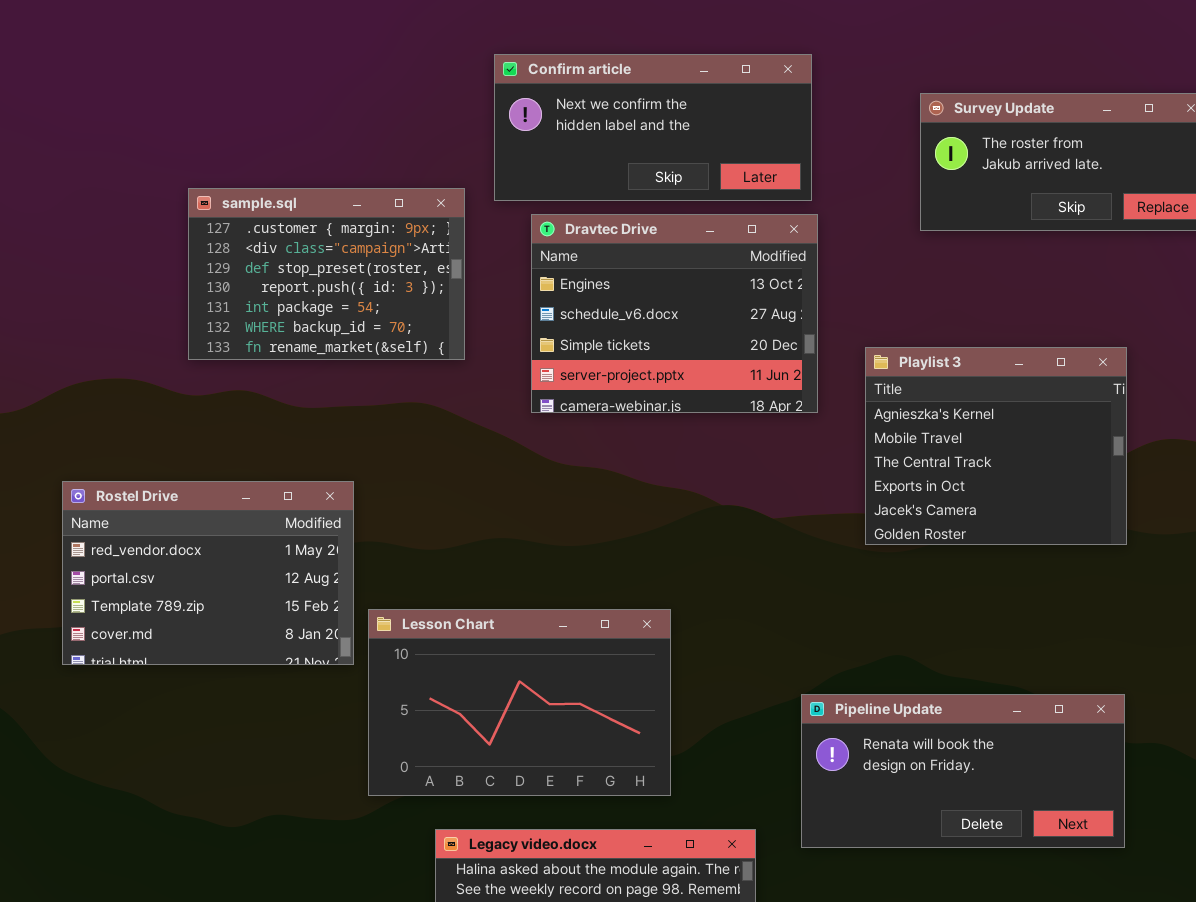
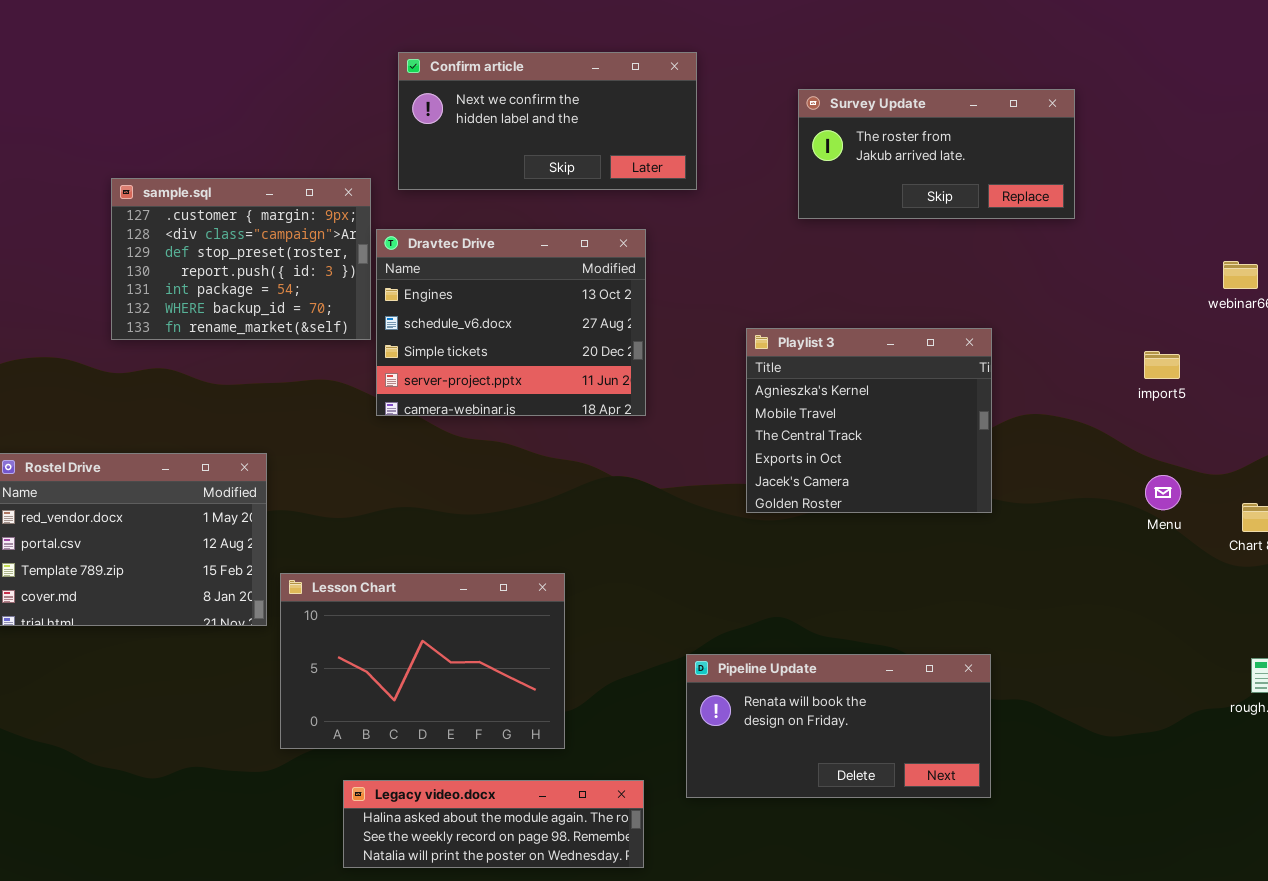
Dravtec Drive: [531,214,818,413] -> [376,229,646,416], moved

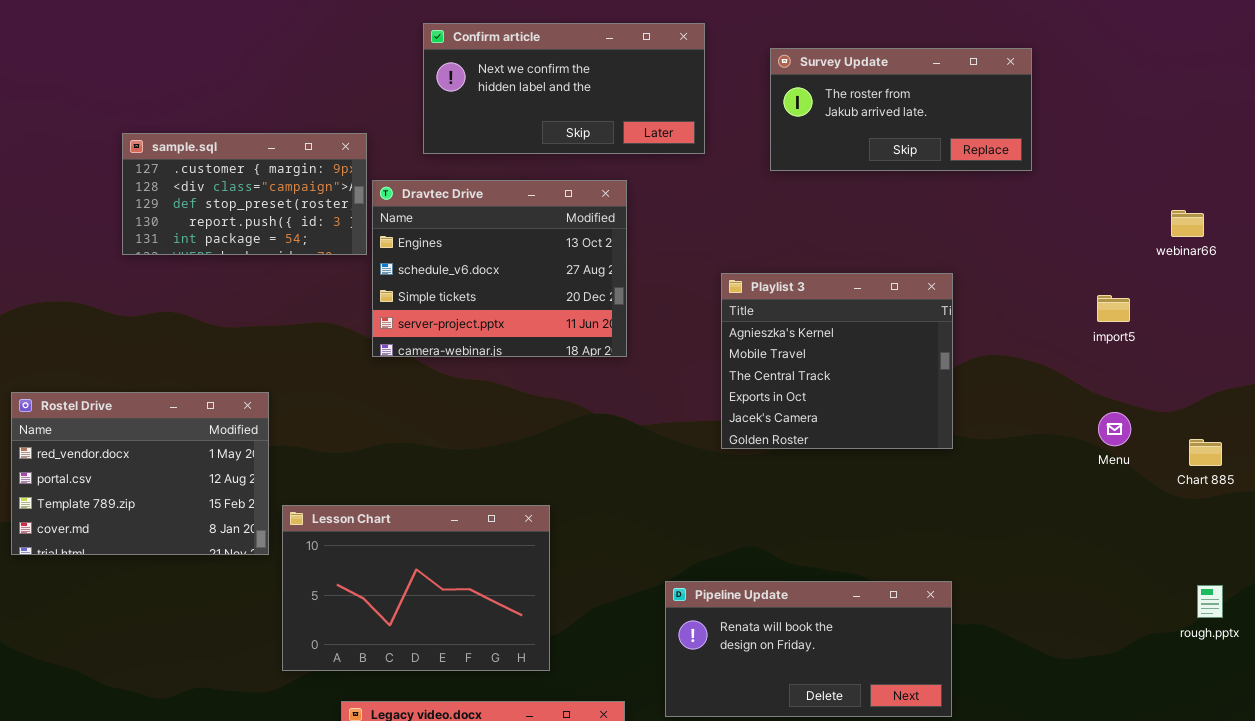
Confirm article: [398,52,697,190] -> [423,23,705,154], moved
sample.sql: [111,178,371,340] -> [122,133,367,255], resized

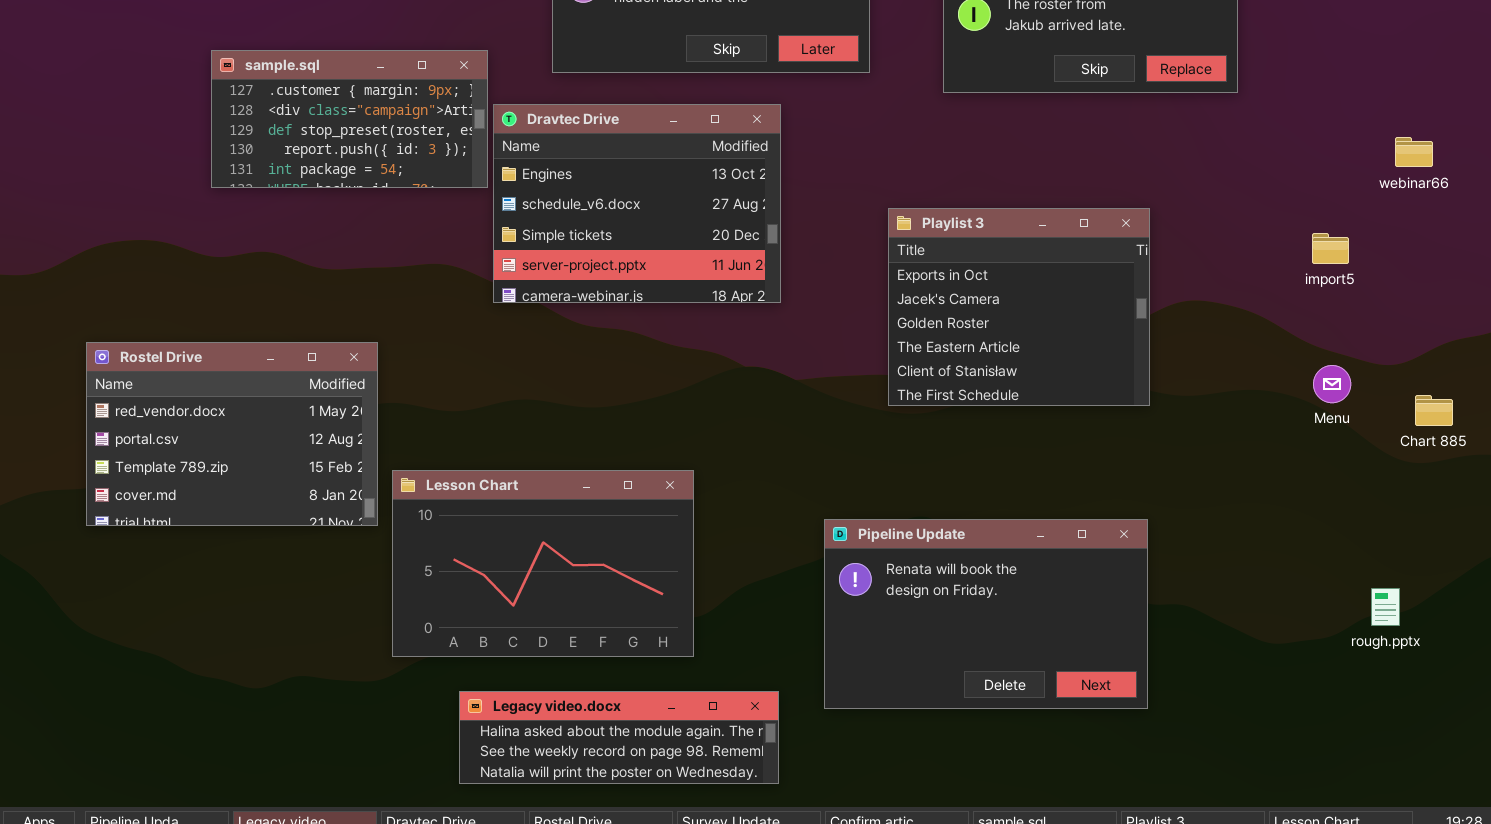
Playlist 3: [721,273,953,449] -> [888,208,1150,406], scrolled down 3 rows
Pipeline Update: [665,581,952,717] -> [824,519,1148,709], resized
rough.pptx: [1197,585,1223,618] -> [1371,588,1400,626], moved

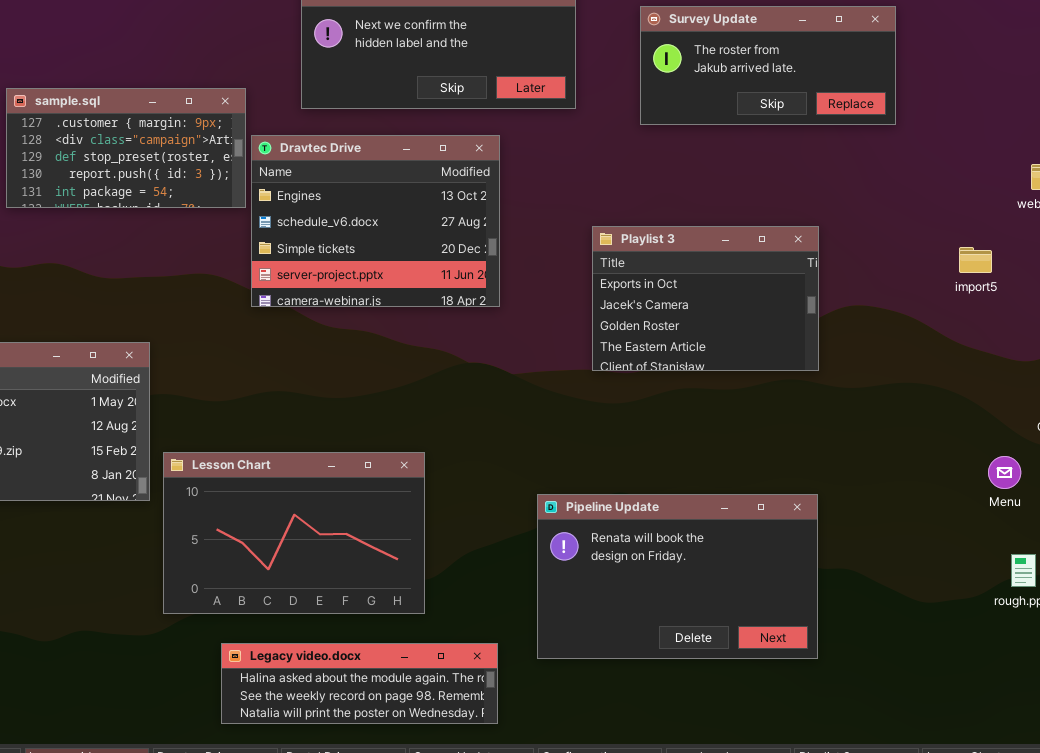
Playlist 3: [888,208,1150,406] -> [592,226,819,371], resized
Menu: [1313,365,1351,403] -> [988,456,1021,489], moved

